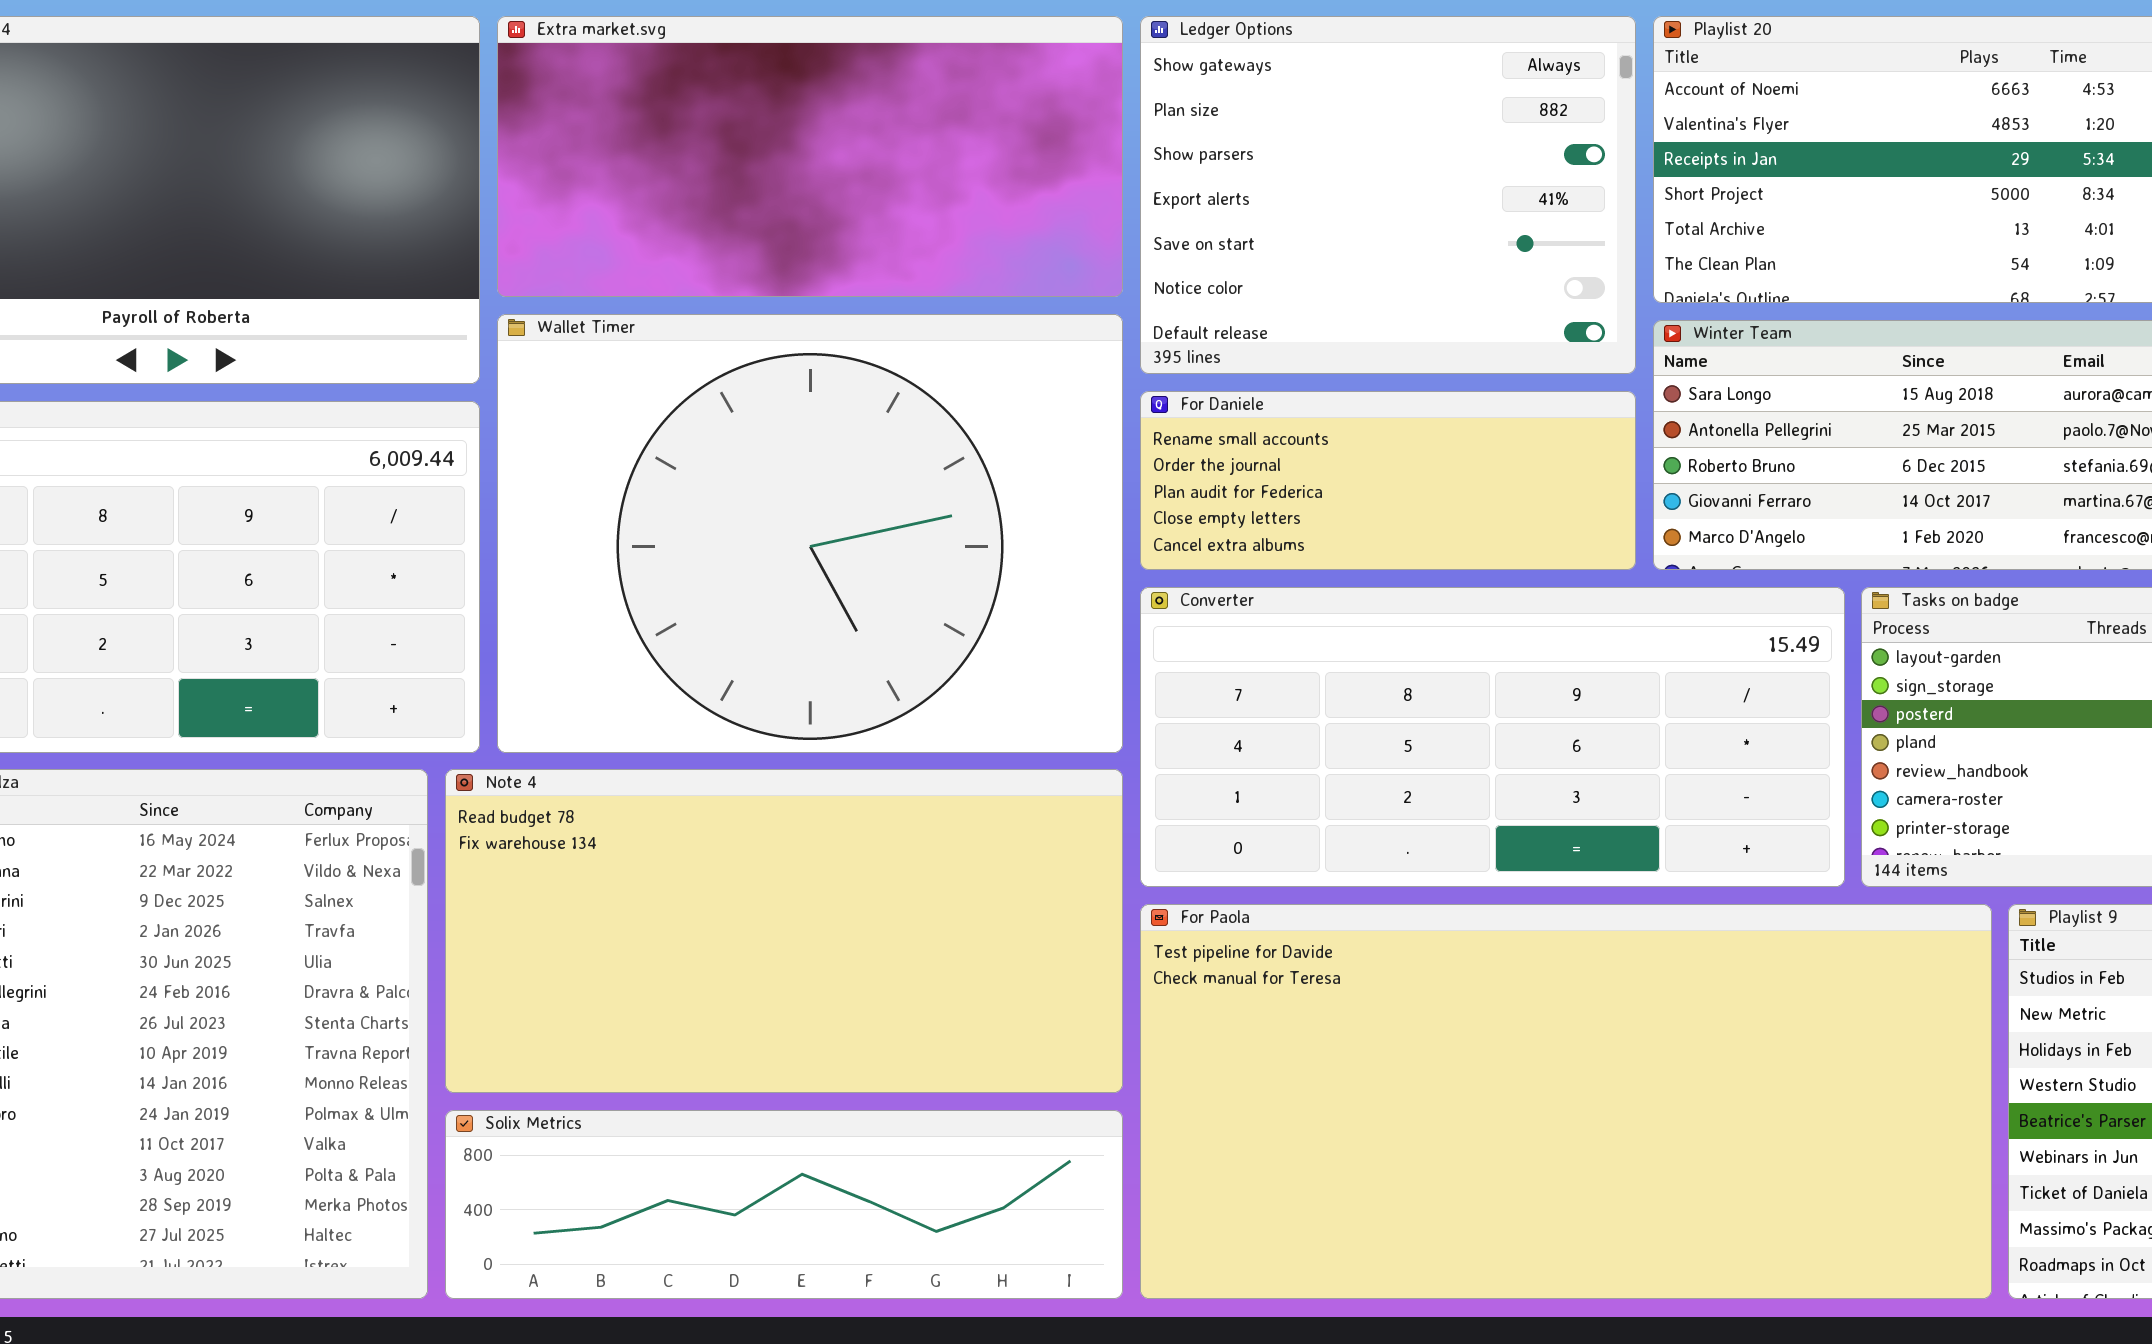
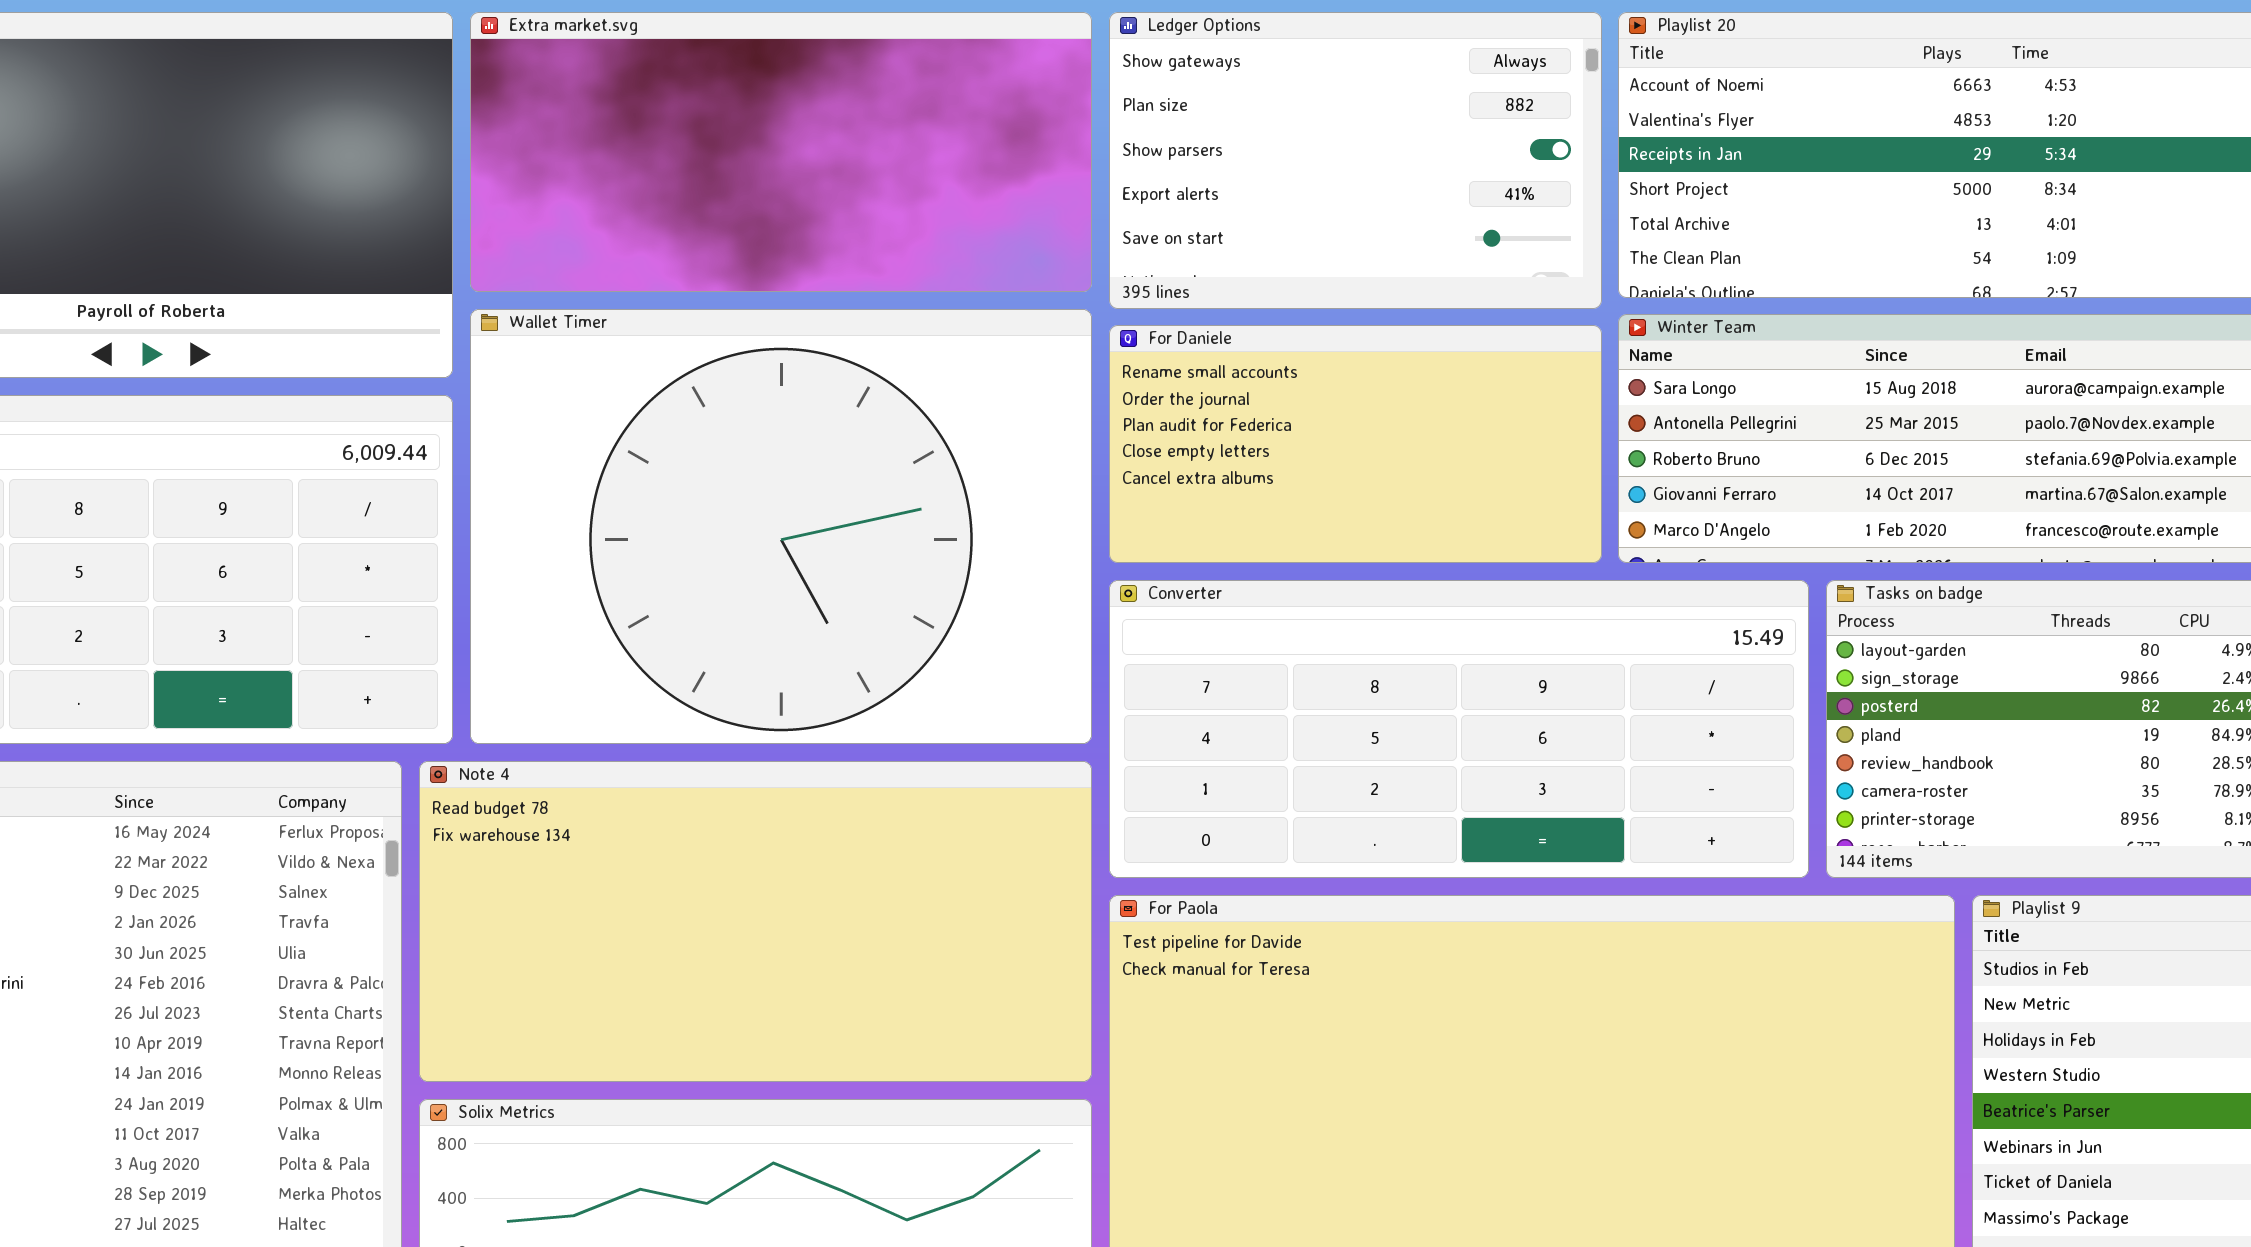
Ledger Options: [1140,16,1636,374] -> [1109,12,1602,309], resized
For Daniele: [1140,391,1636,570] -> [1109,325,1602,563], resized

